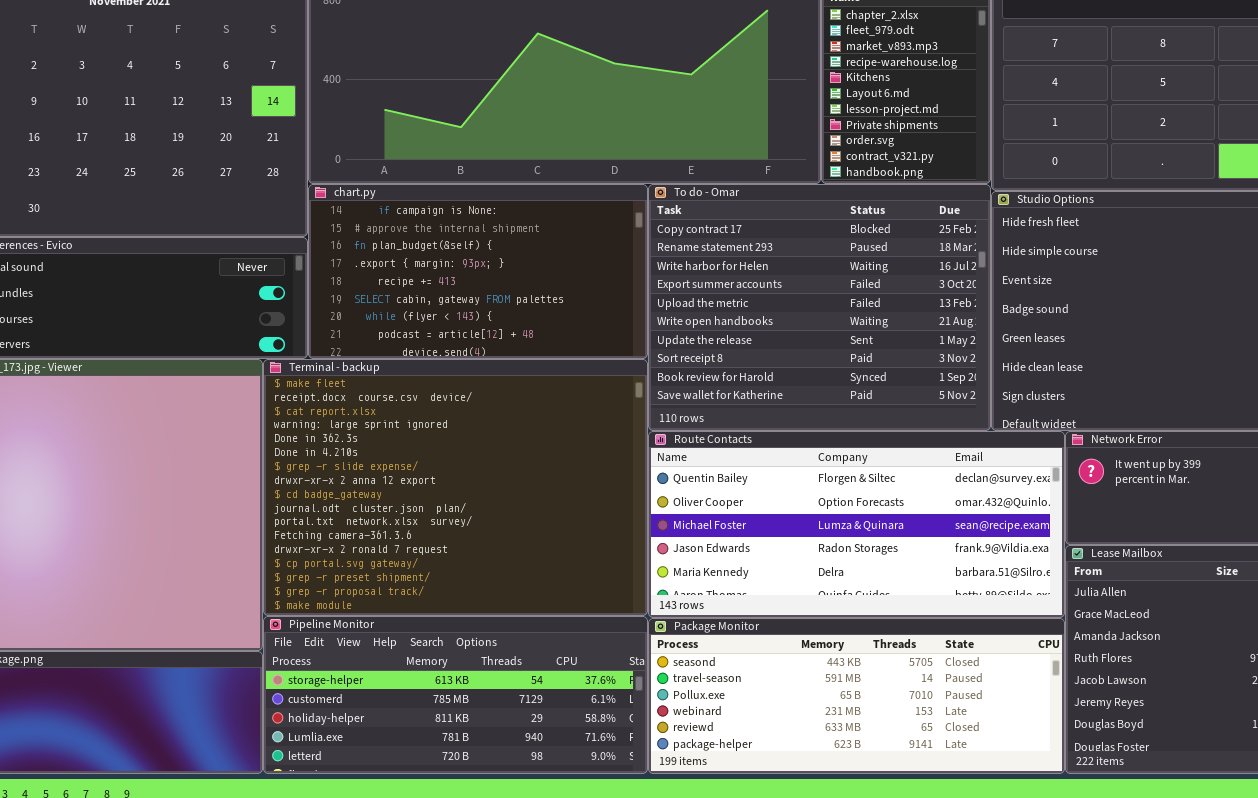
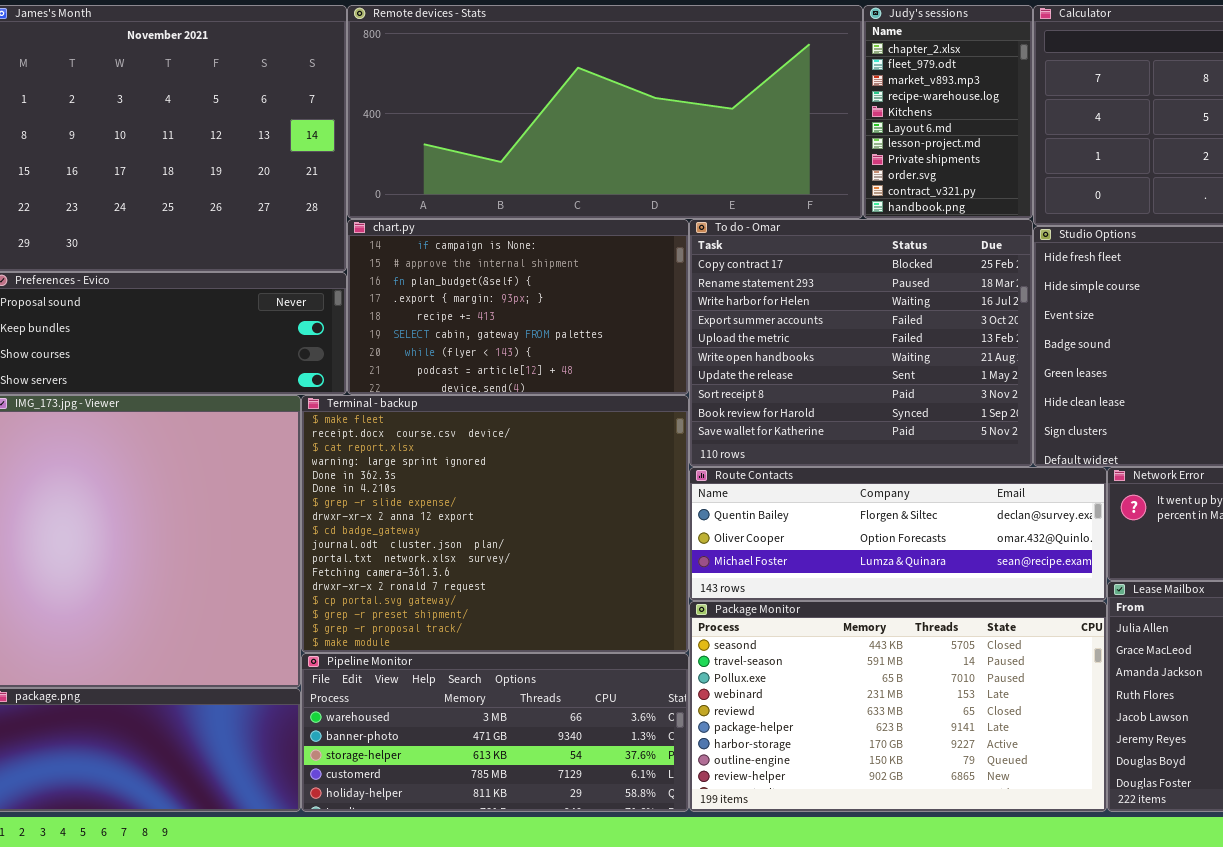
Route Contacts: [648,431,1065,618] -> [689,467,1107,601], resized
Pipeline Monitor: [263,616,648,774] -> [301,653,689,812], scrolled up 2 rows
Package Monitor: [648,618,1065,774] -> [689,601,1107,812], resized

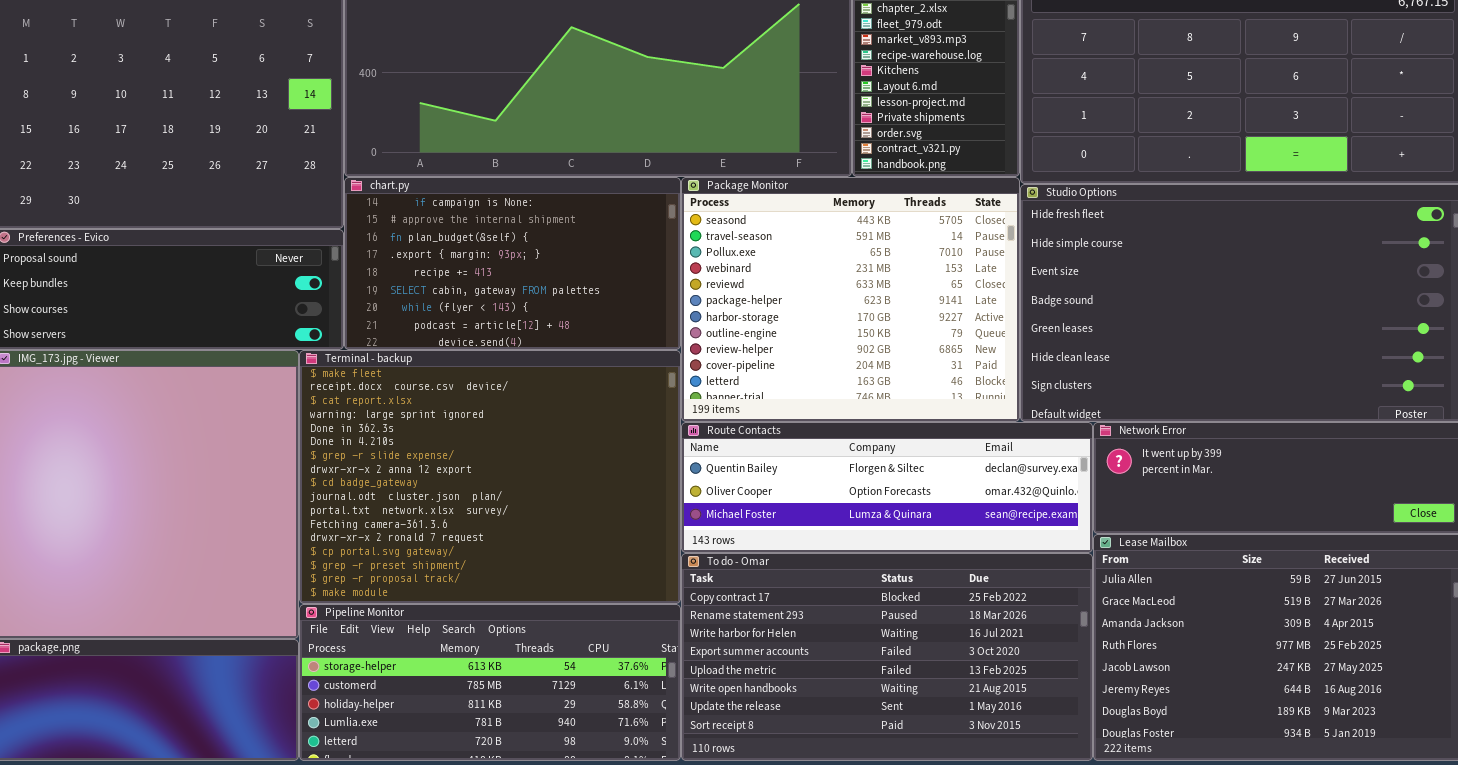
To do - Omar: [689,219,1033,467] -> [681,553,1093,761], moved, resized
Package Monitor: [689,601,1107,812] -> [681,177,1020,422], moved, resized
Pipeline Monitor: [301,653,689,812] -> [299,604,681,761], scrolled down 2 rows

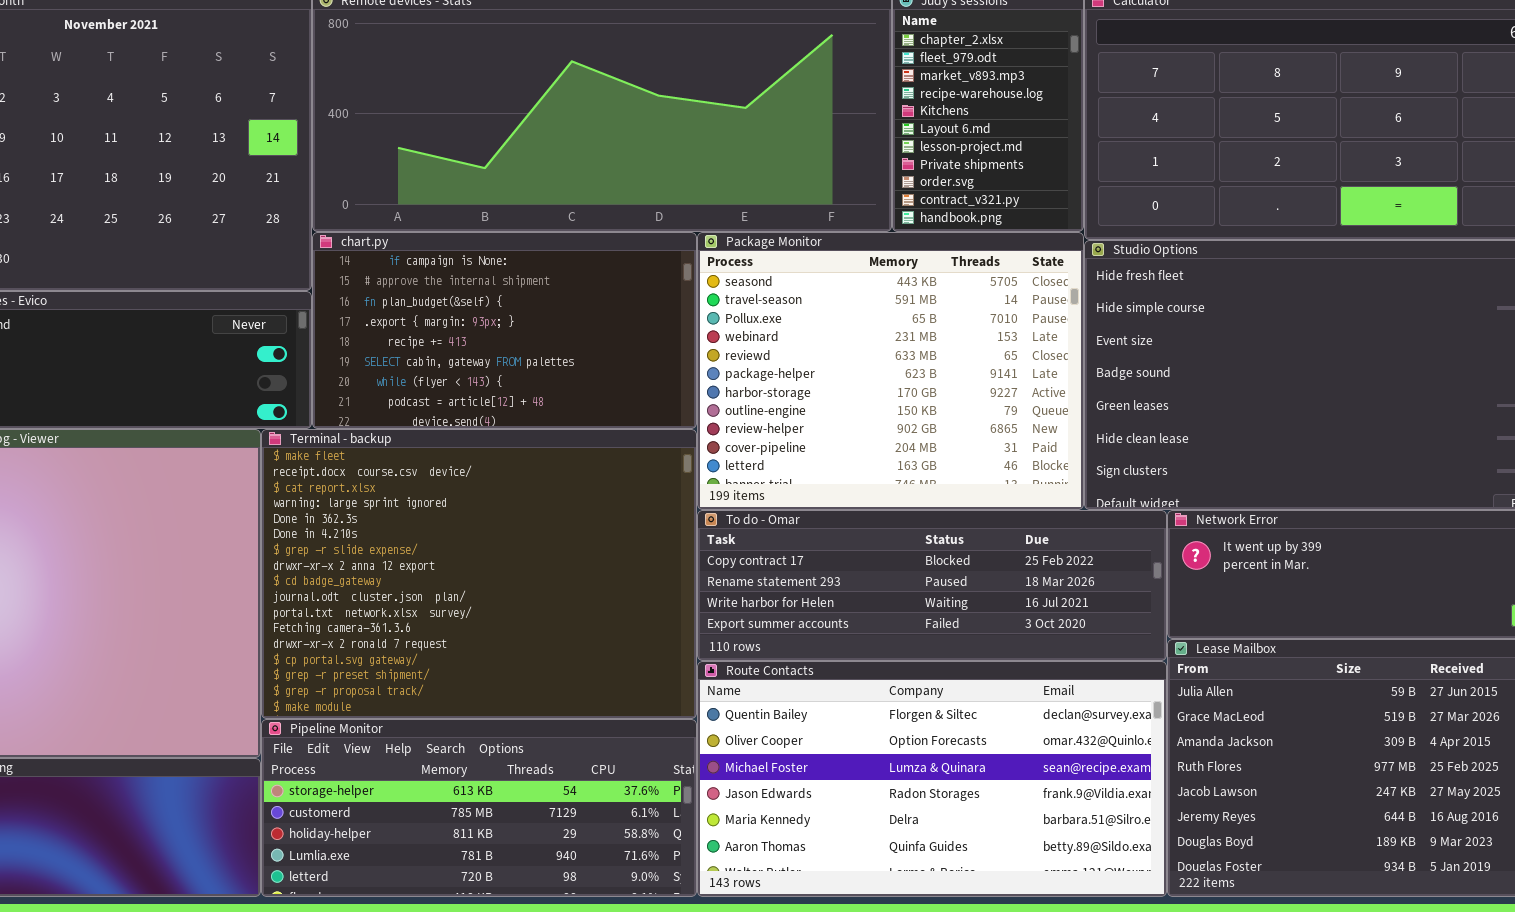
Route Contacts: [681,422,1093,553] -> [697,661,1167,897], moved, resized
To do - Omar: [681,553,1093,761] -> [697,510,1167,661], moved, resized

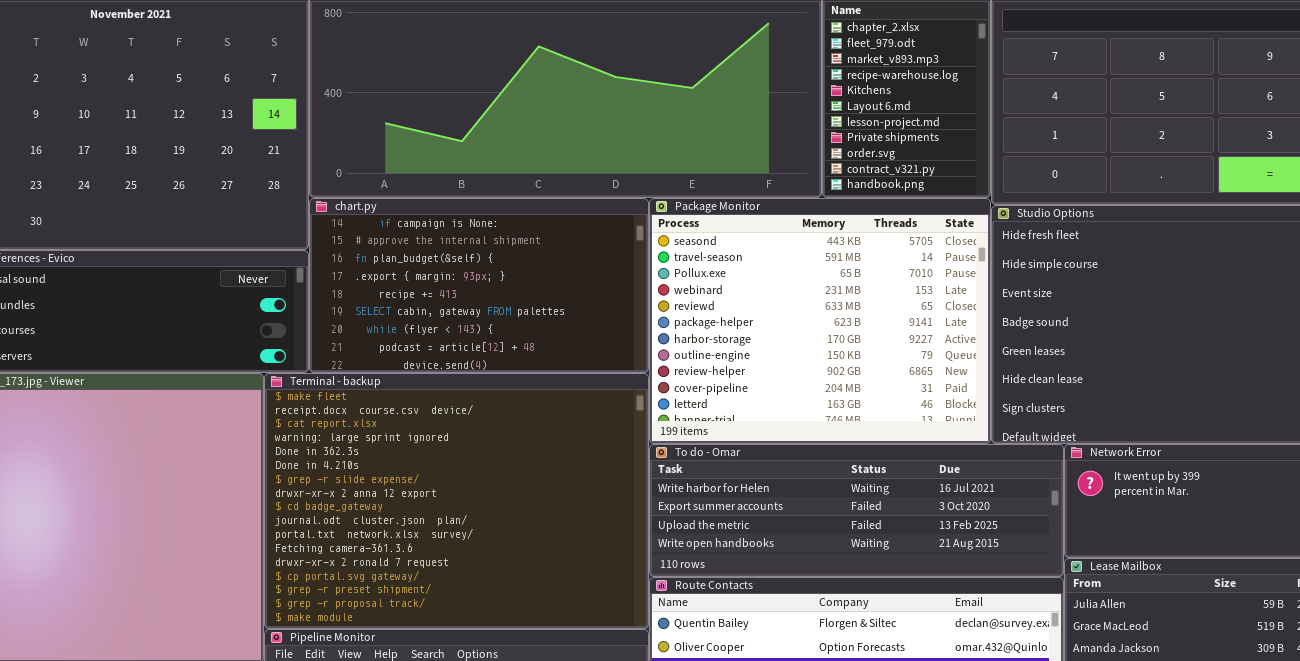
To do - Omar: [697,510,1167,661] -> [649,444,1064,577], scrolled down 2 rows

